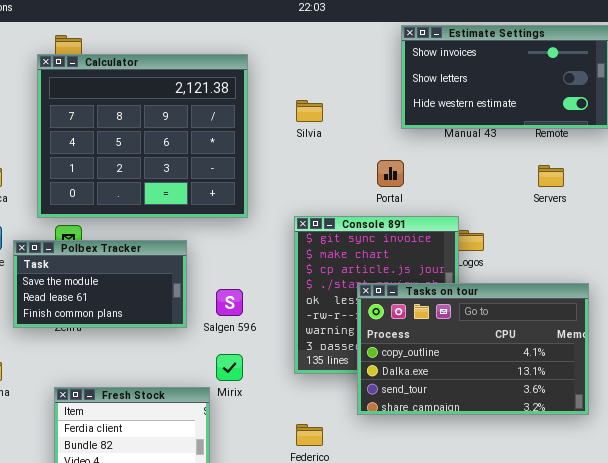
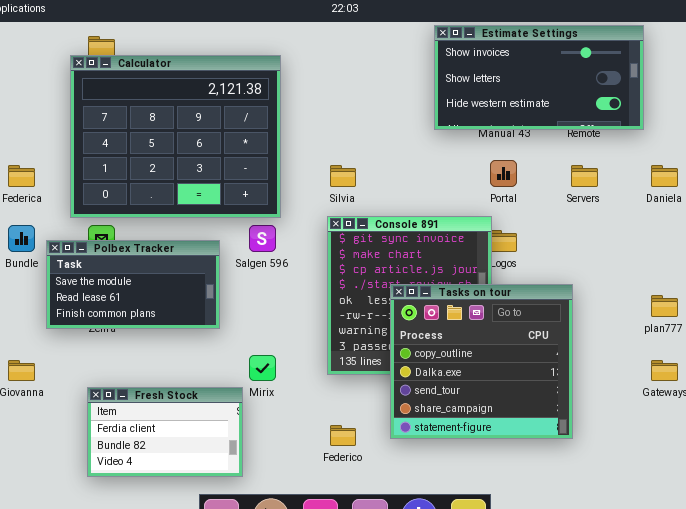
Silvia: [296,100,323,122] -> [330,165,356,187], moved
Portal: [377,160,404,187] -> [490,160,517,187], moved
Tasks on tour: [357,283,589,415] -> [390,284,573,439], resized
Salgen 596: [216,289,243,316] -> [249,225,276,252], moved

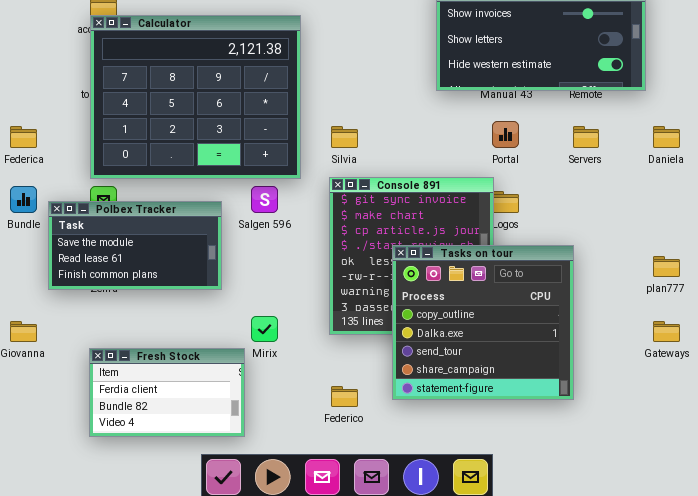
Calculator: [70,55,281,218] -> [90,15,301,179], moved

